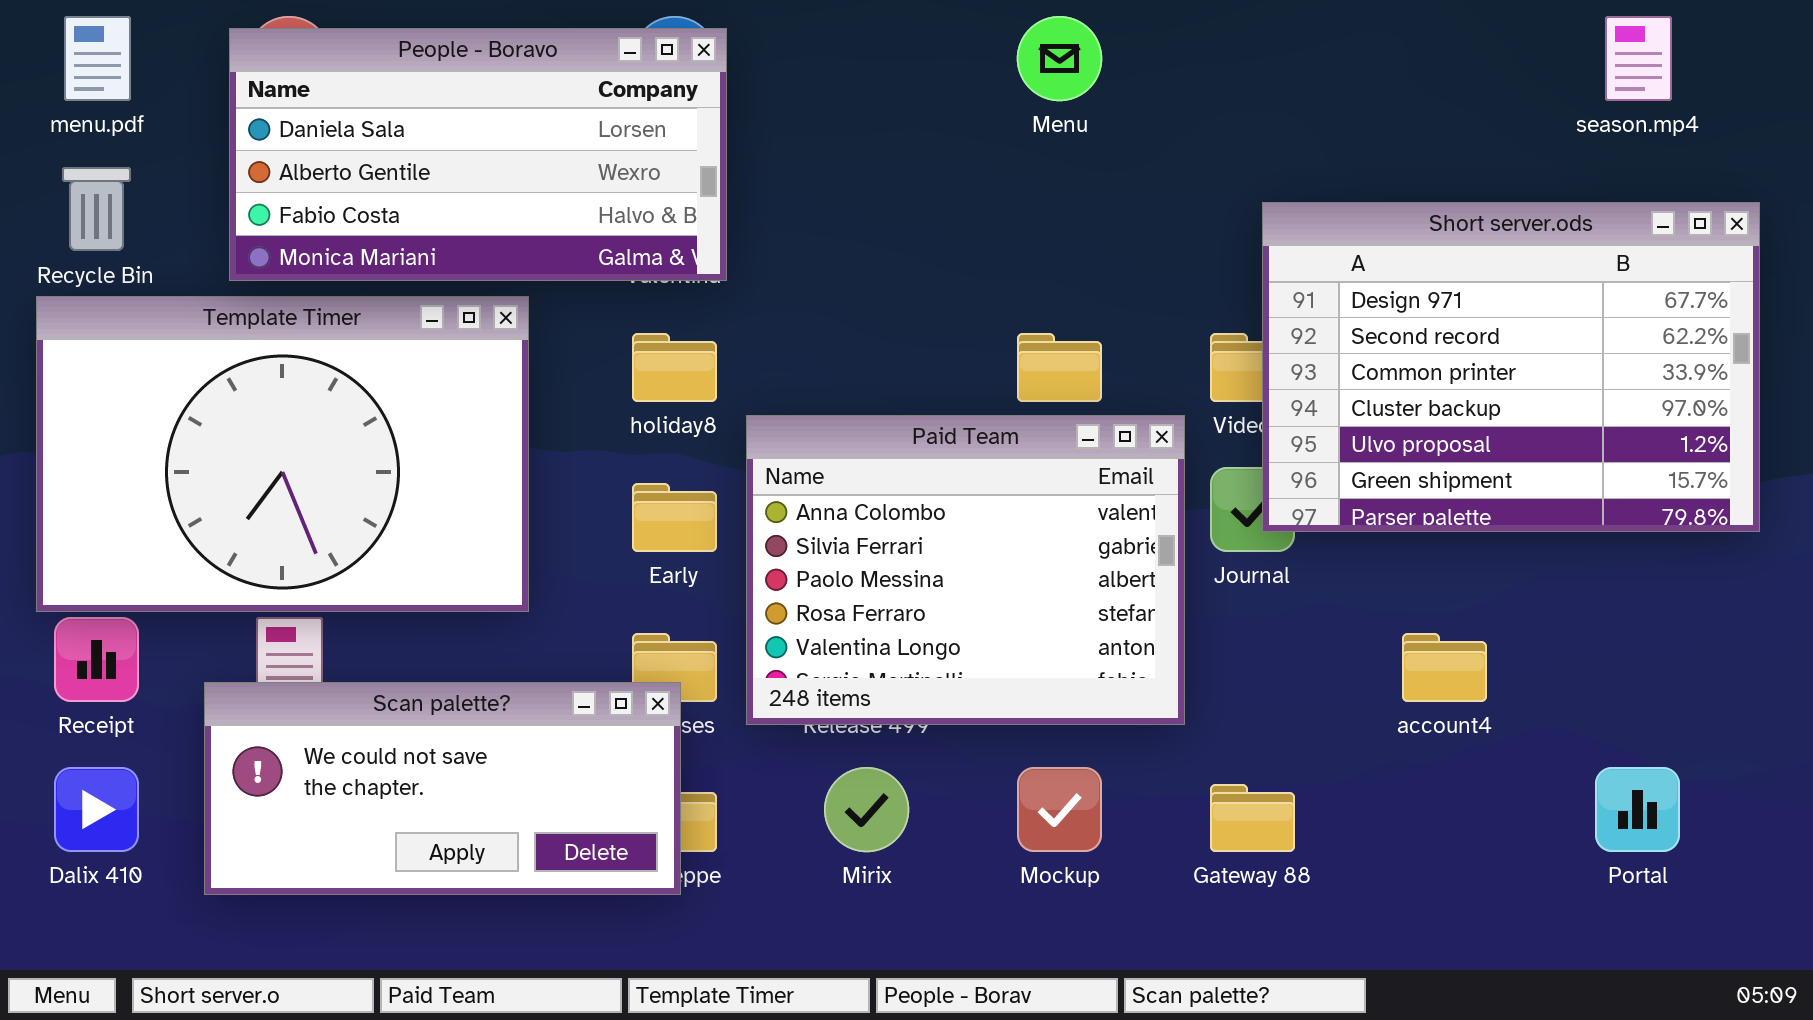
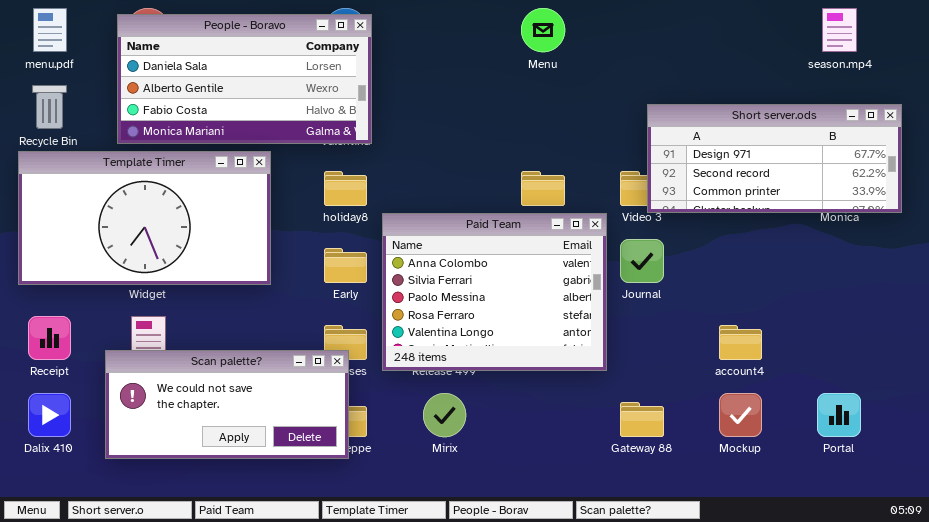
Short server.ods: [1262,202,1760,532] -> [647,104,902,213], resized
Template Timer: [36,296,529,612] -> [18,151,271,285], resized
Mockup: [1017,767,1102,852] -> [719,393,762,437], moved

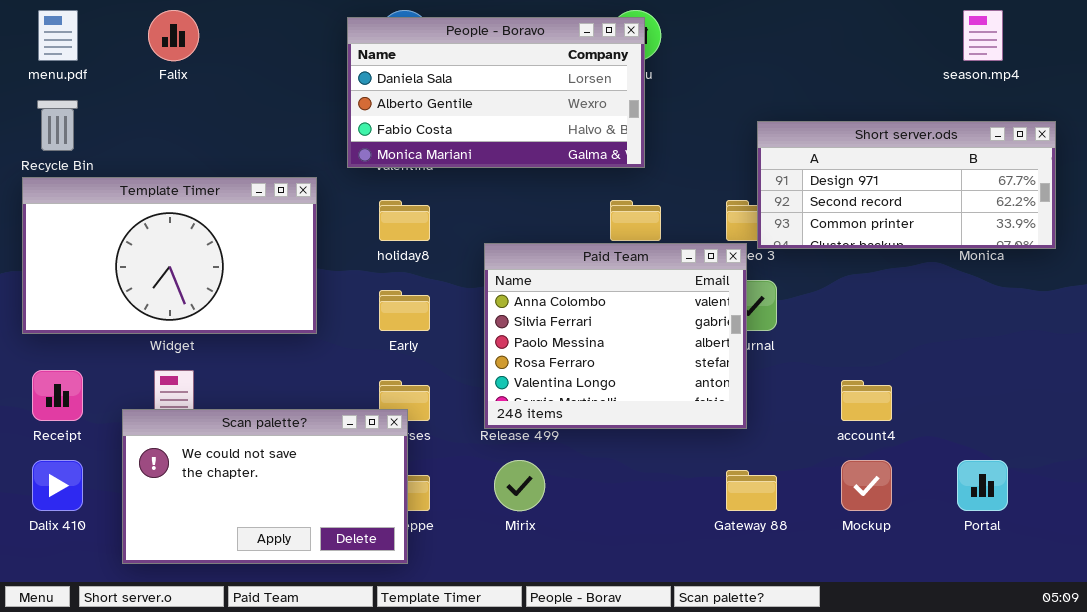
People - Boravo: [117,14,372,144] -> [347,17,645,168], moved
Paid Team: [382,213,607,371] -> [484,243,747,429], moved
Scan palette?: [105,350,349,459] -> [122,409,408,564], resized

